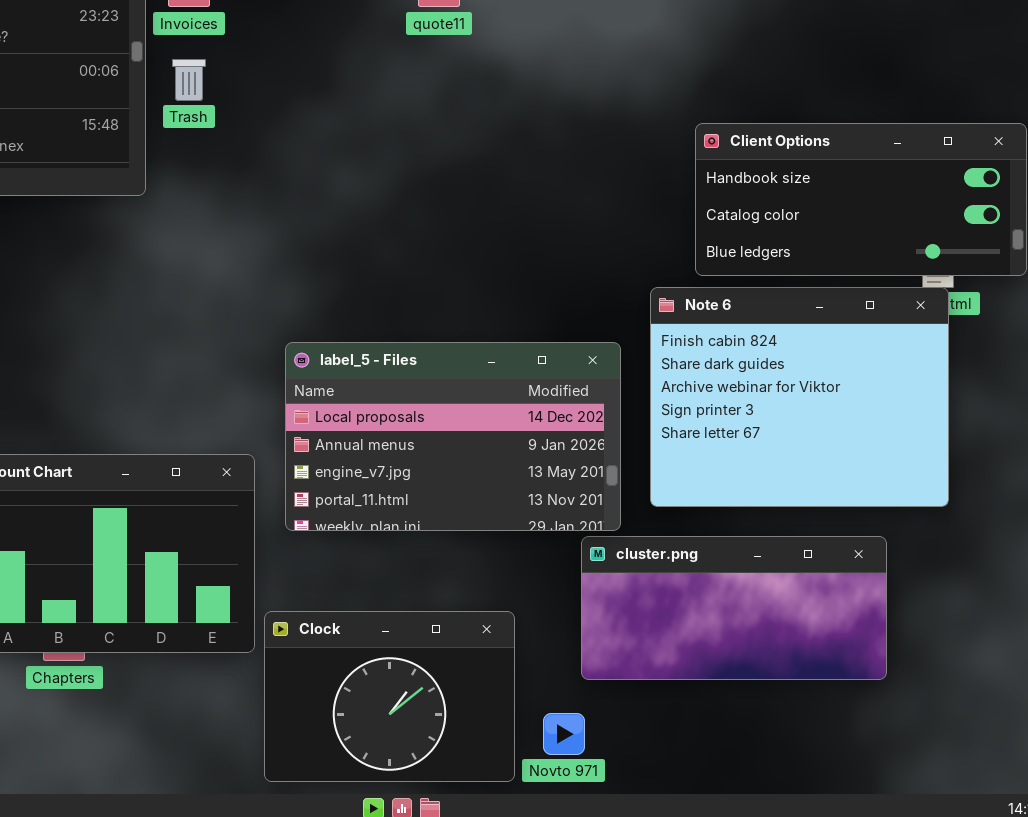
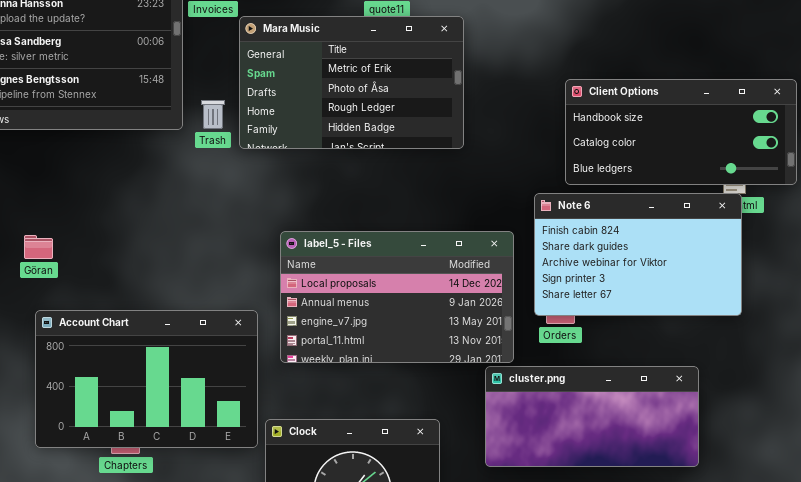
Mara Music: none -> [239,16,464,149], opened
Trash: [172,59,206,101] -> [201,100,225,129], moved
Note 6: [650,287,949,507] -> [534,193,742,316], resized

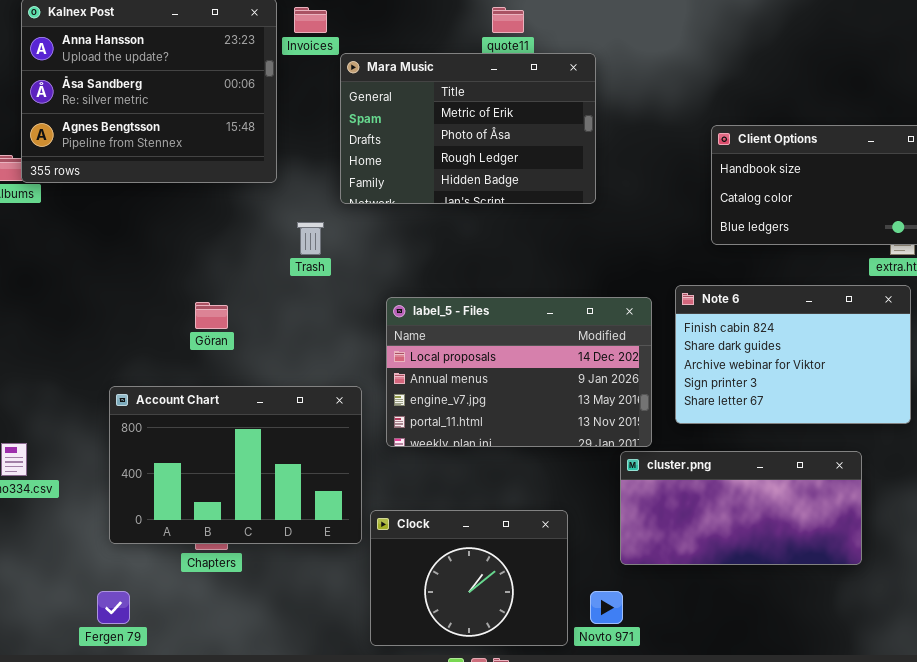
Trash: [201,100,225,129] -> [297,222,324,255], moved
Note 6: [534,193,742,316] -> [675,285,911,424], moved
Göran: [24,235,53,259] -> [195,302,228,329], moved

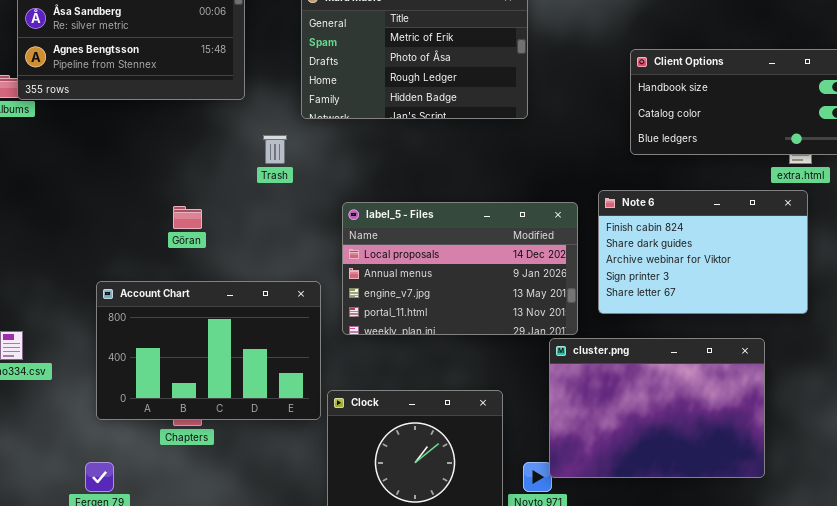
cluster.png: [620,451,862,565] -> [549,338,765,478], resized

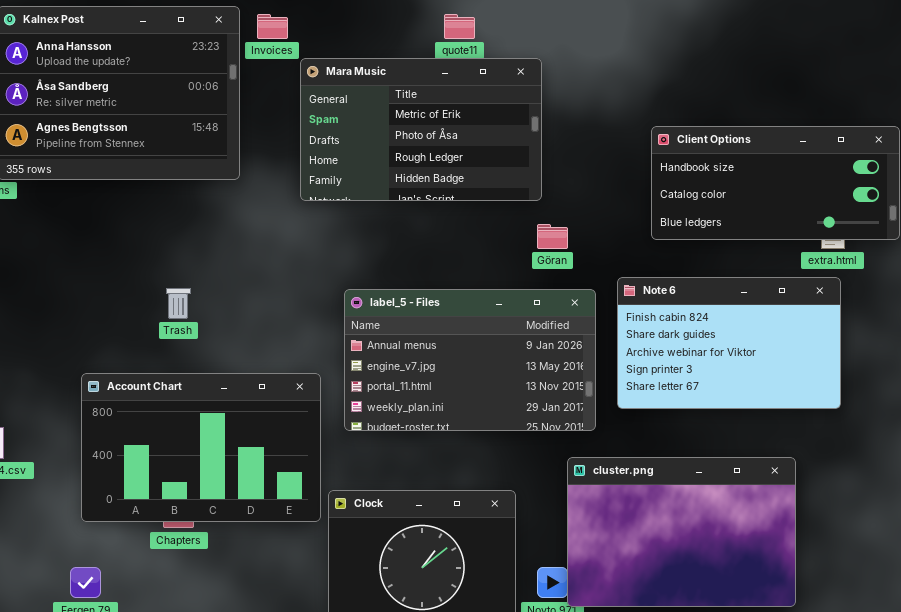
Trash: [263,135,287,164] -> [166,288,191,319], moved
label_5 - Files: [342,202,578,335] -> [344,289,596,431], scrolled down 1 row
Göran: [173,206,202,229] -> [537,224,568,249], moved
cluster.png: [549,338,765,478] -> [567,457,796,607], moved

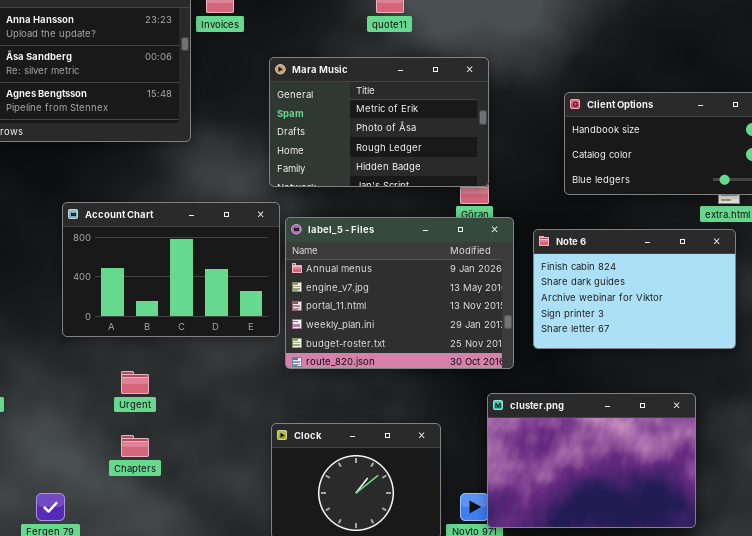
Mara Music: [300,58,542,201] -> [269,57,489,187], moved
label_5 - Files: [344,289,596,431] -> [285,217,514,369], resized
Account Chart: [81,373,321,522] -> [62,202,280,337], moved

